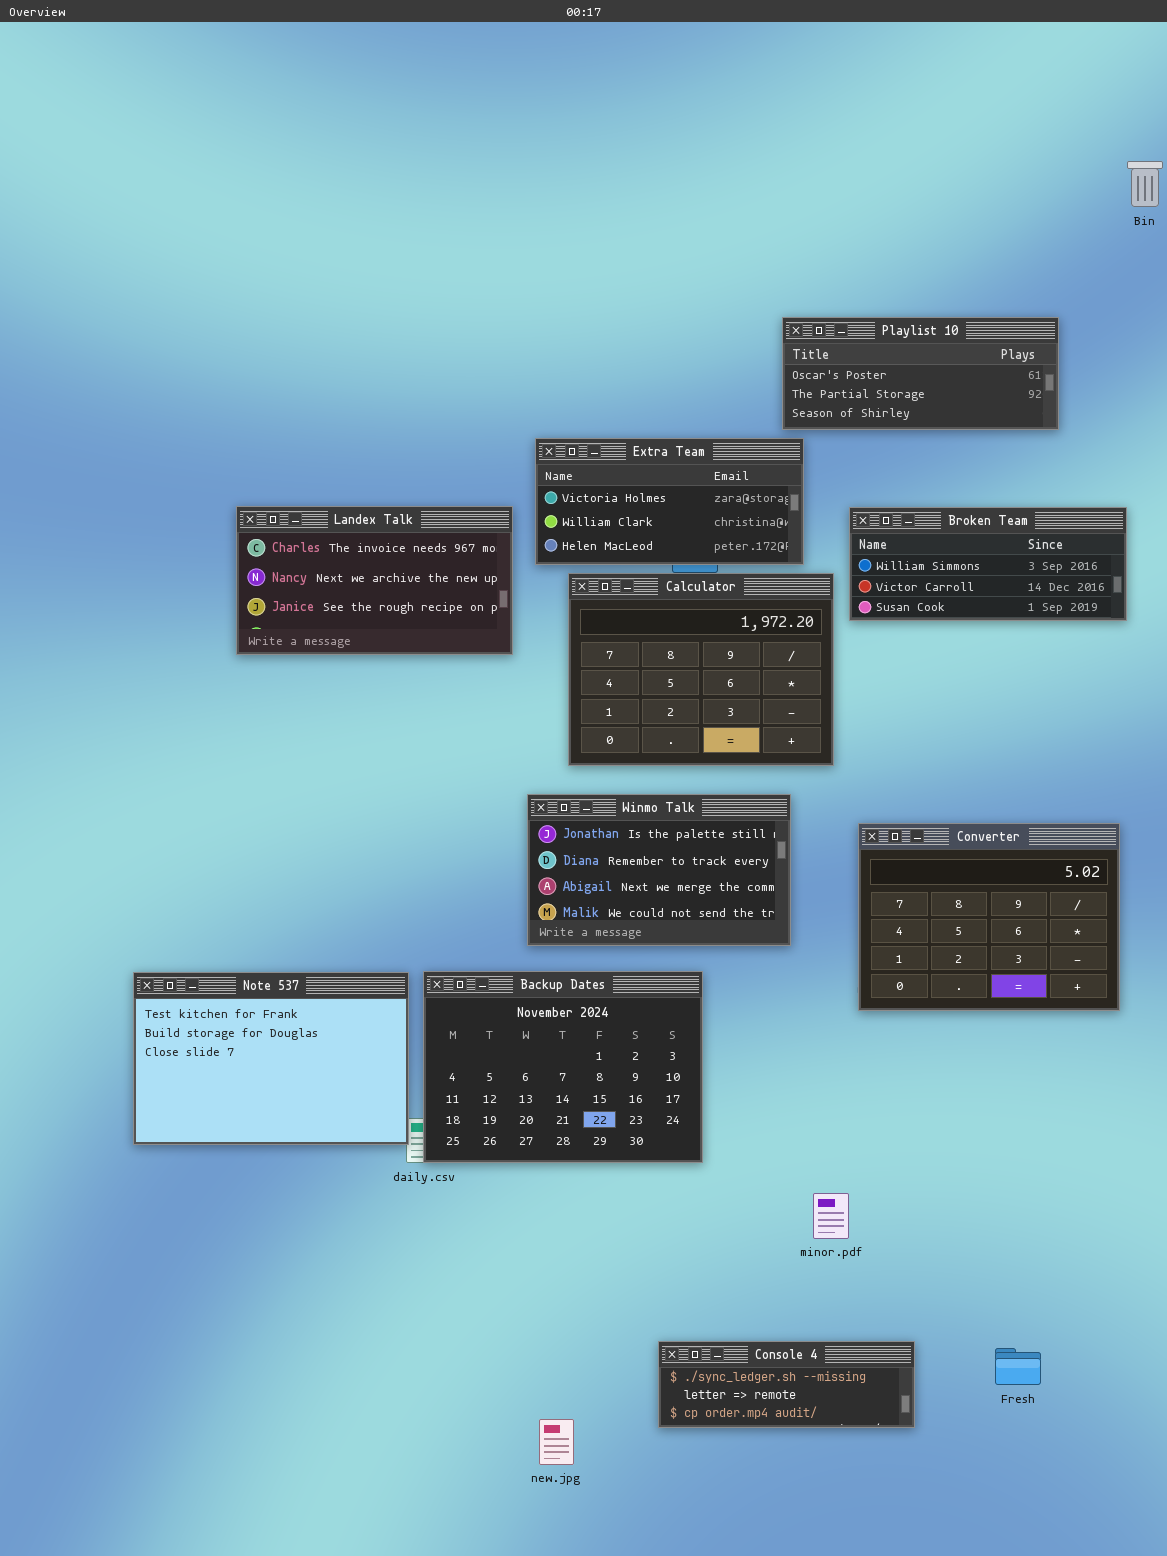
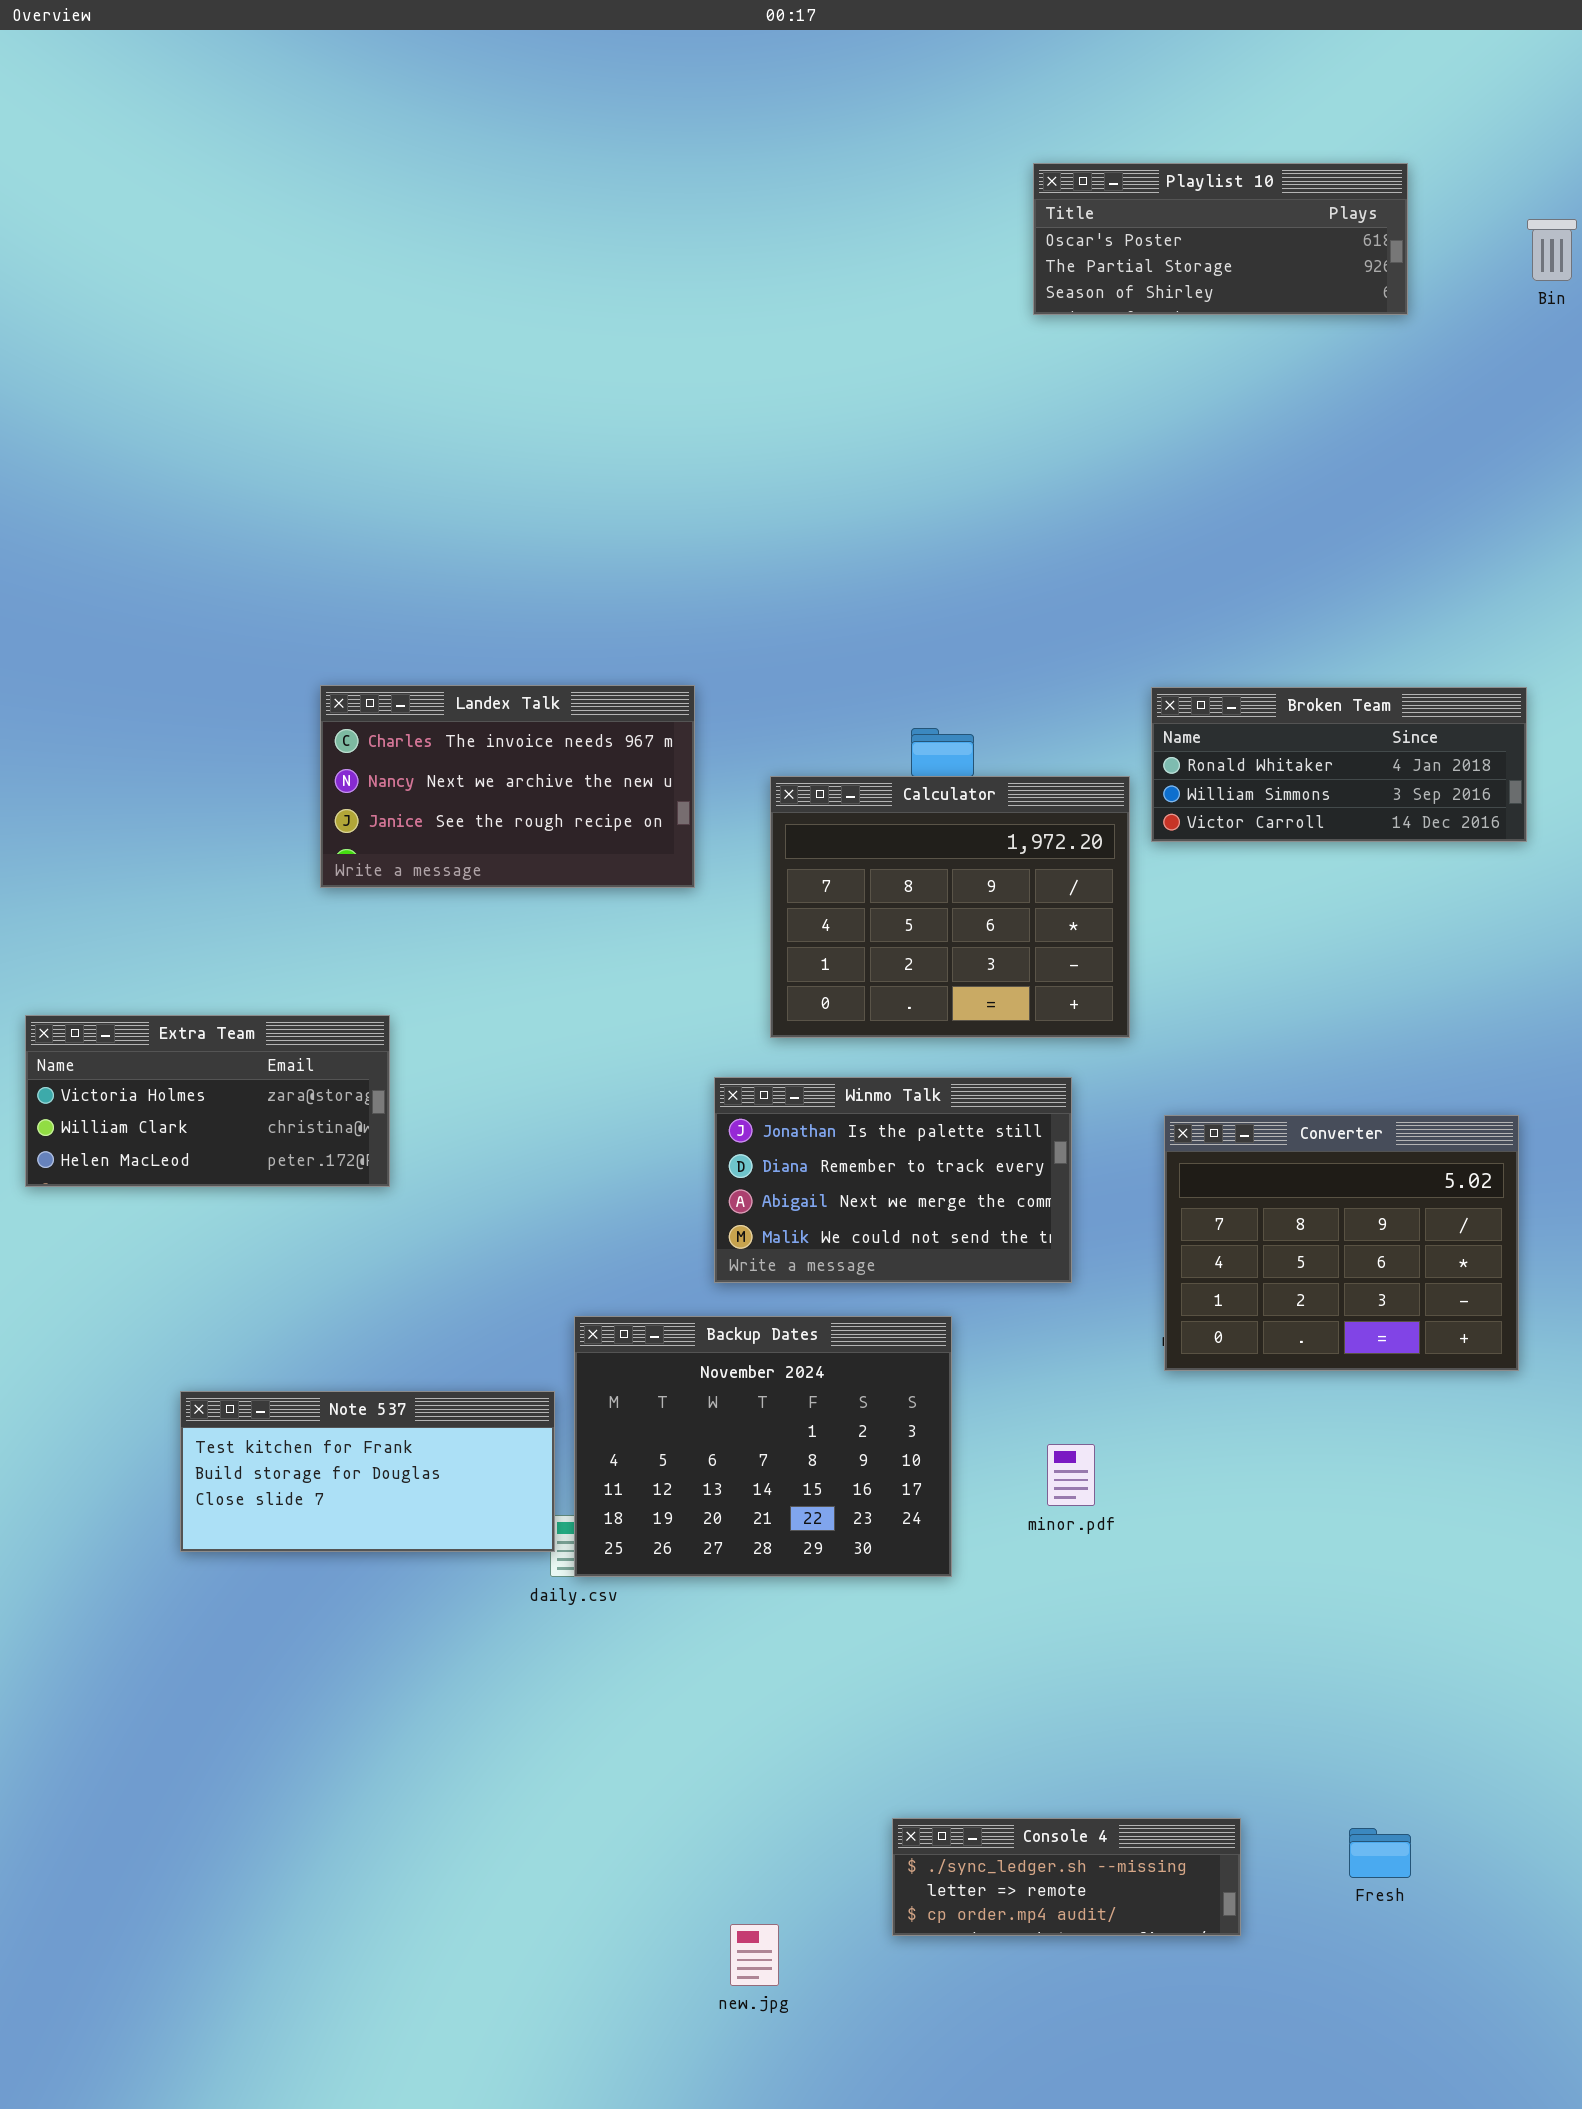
Playlist 10: [782,317,1059,430] -> [1033,163,1408,315], moved
Extra Team: [535,438,804,565] -> [25,1015,390,1187], moved
Broken Team: [849,507,1127,621] -> [1151,687,1527,842], scrolled up 1 row
Note 537: [133,972,409,1145] -> [180,1391,555,1552], resized
minor.pdf: [813,1193,849,1239] -> [1047,1444,1095,1506], moved

